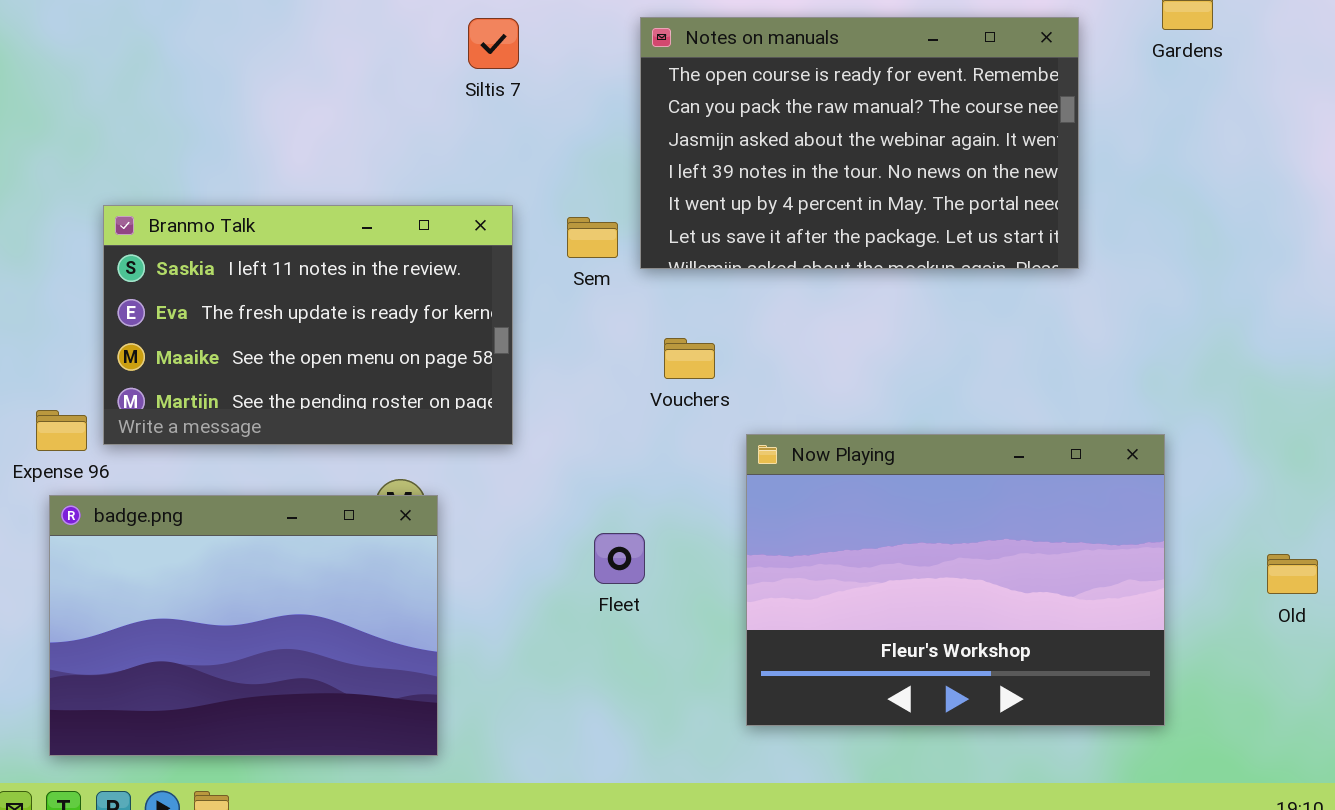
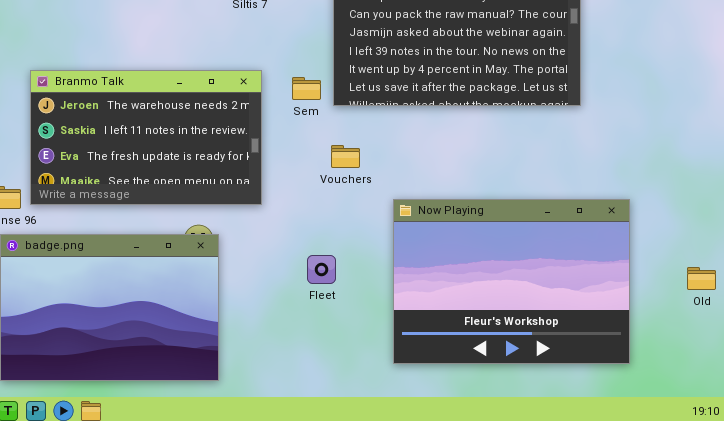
Branmo Talk: [103,205,513,445] -> [30,70,262,205], scrolled up 1 row
Vouchers: [664,338,715,379] -> [331,145,360,168], moved

